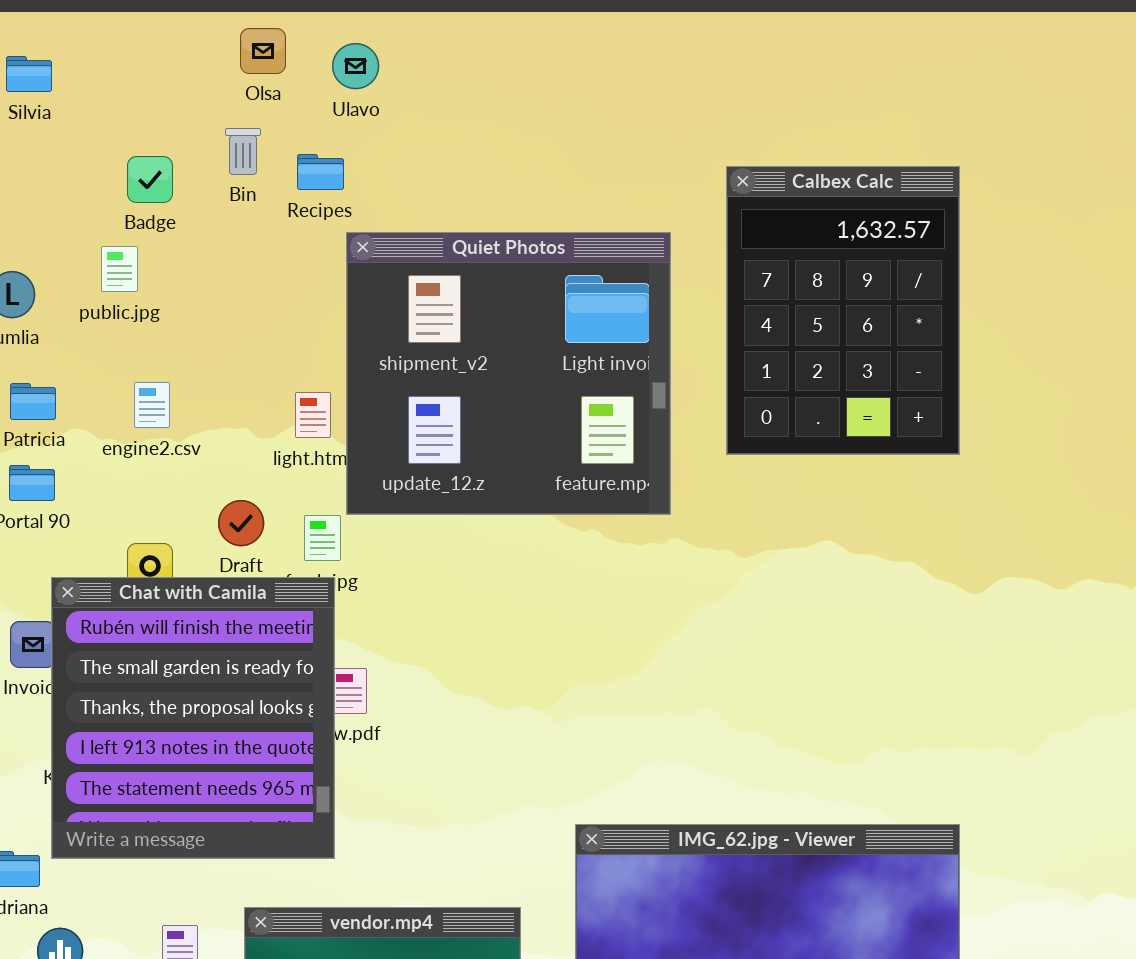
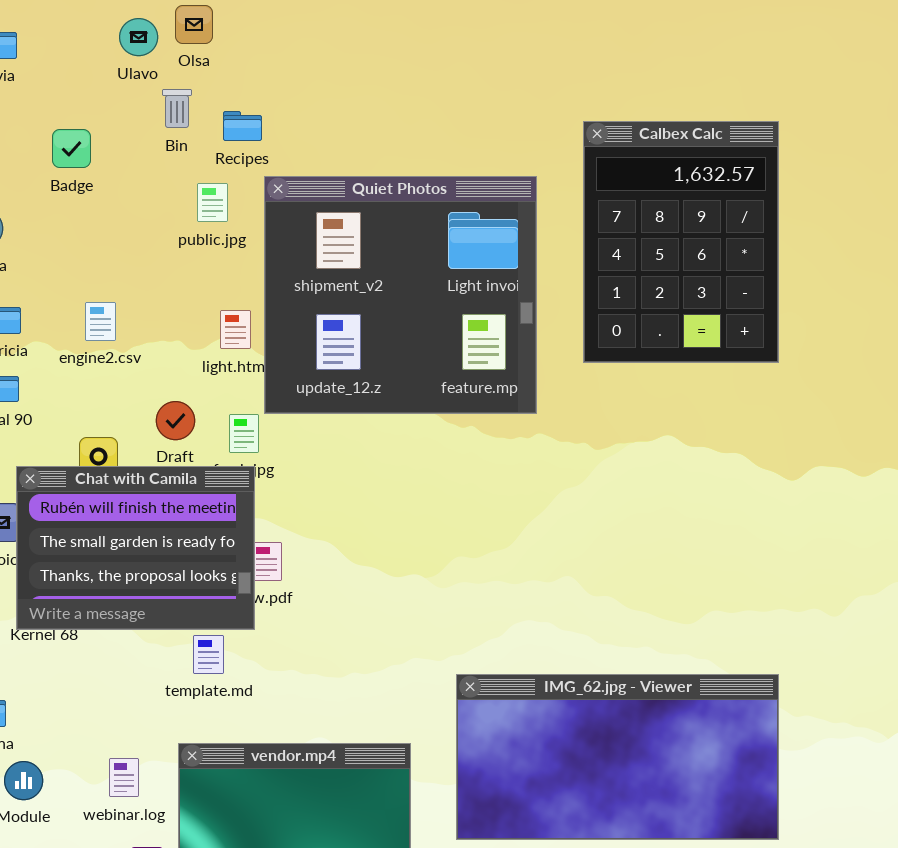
Ulavo: [332,43,379,89] -> [119,18,158,56], moved
Badge: [127,156,173,203] -> [52,129,91,168], moved
public.jpg: [101,246,138,292] -> [197,183,228,222], moved
Chat with Camila: [51,577,335,859] -> [16,466,255,630], resized

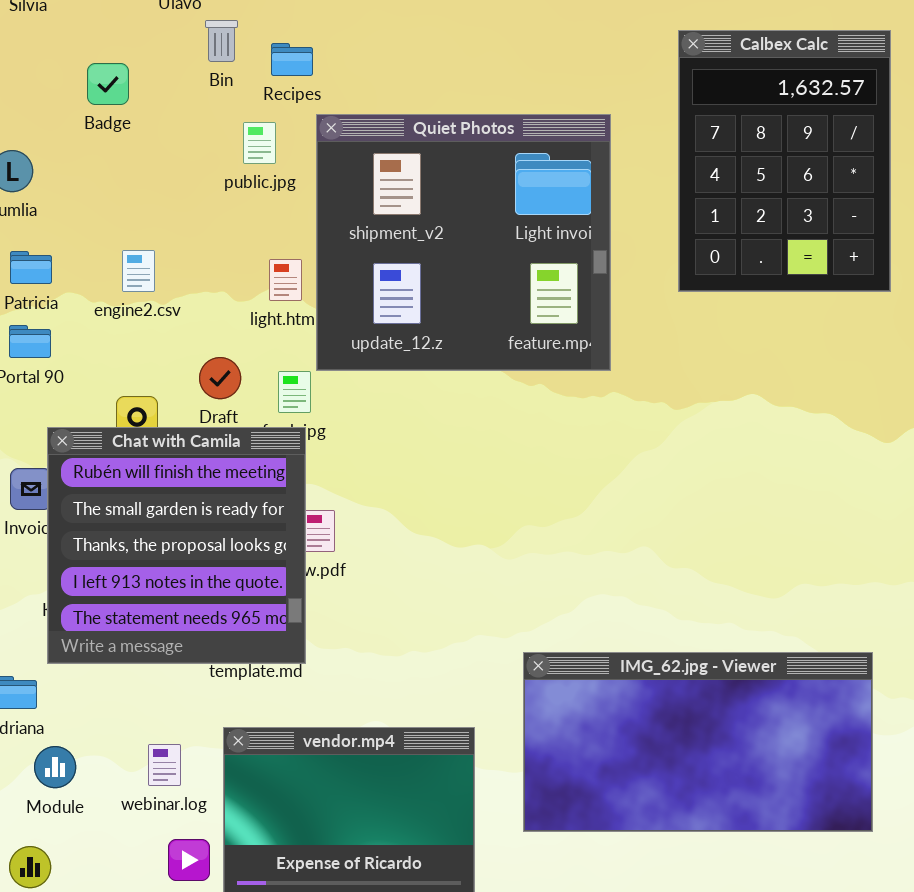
Calbex Calc: [583,121,779,363] -> [678,30,891,292], moved
Chat with Camila: [16,466,255,630] -> [47,427,306,664], resized

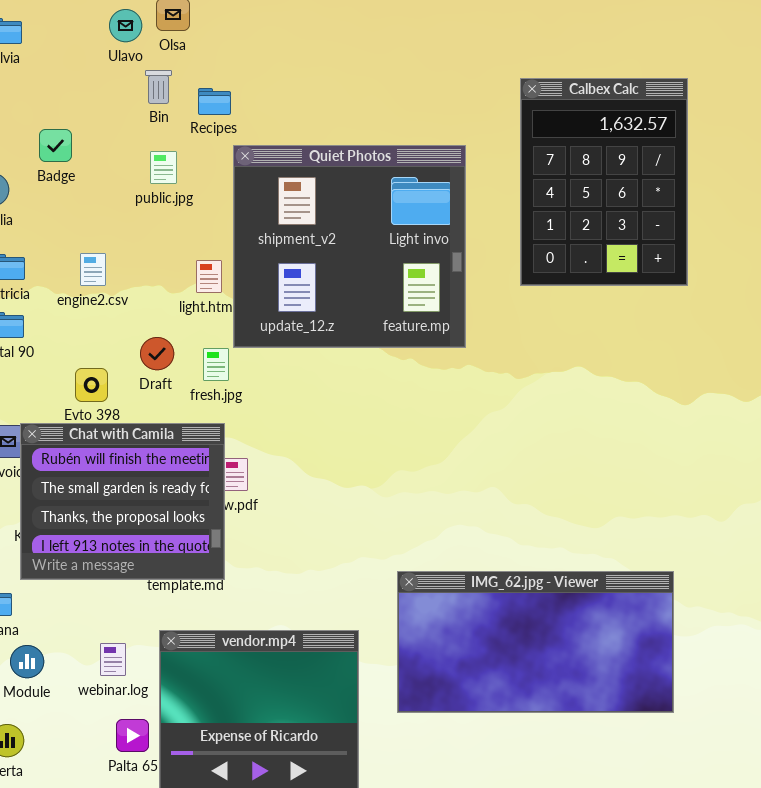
Badge: [87,63,129,105] -> [39,129,72,162], moved
public.jpg: [243,122,276,164] -> [150,151,177,184], moved
Chat with Camila: [47,427,306,664] -> [20,423,225,580], resized

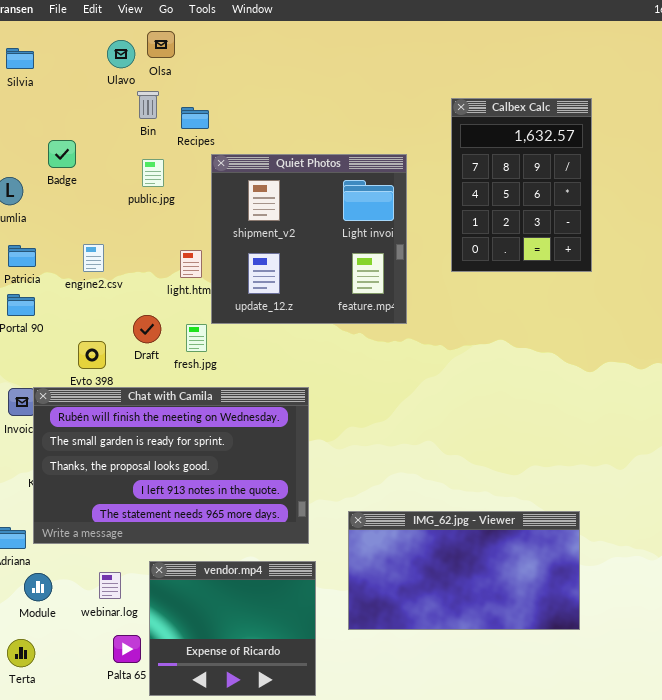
Chat with Camila: [20,423,225,580] -> [33,387,309,544], resized

